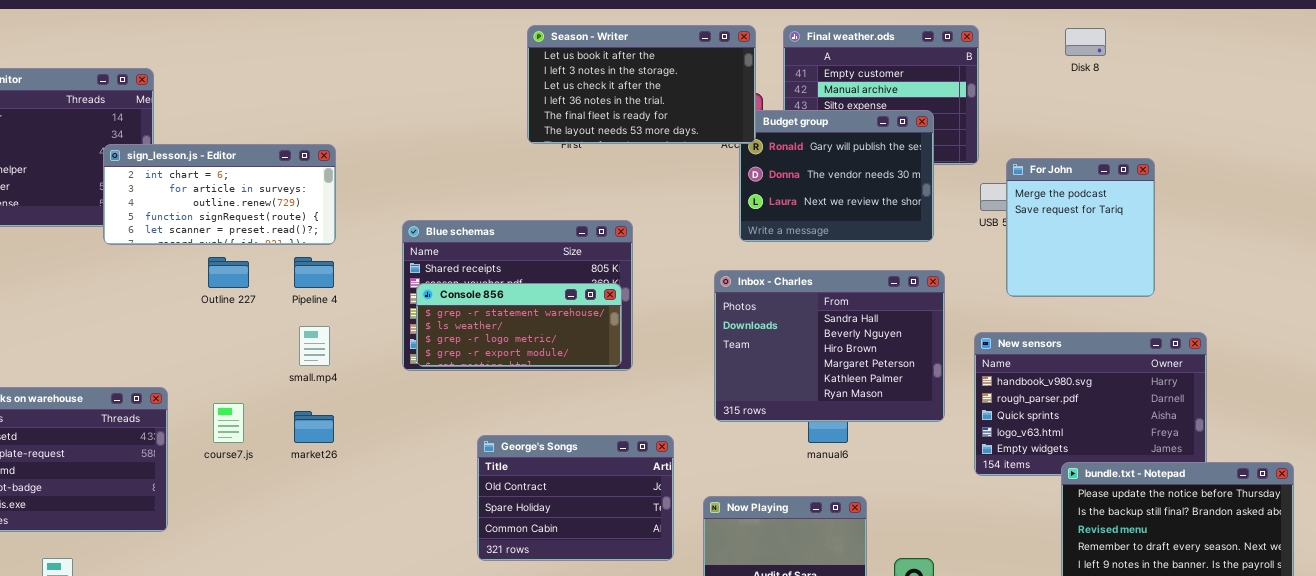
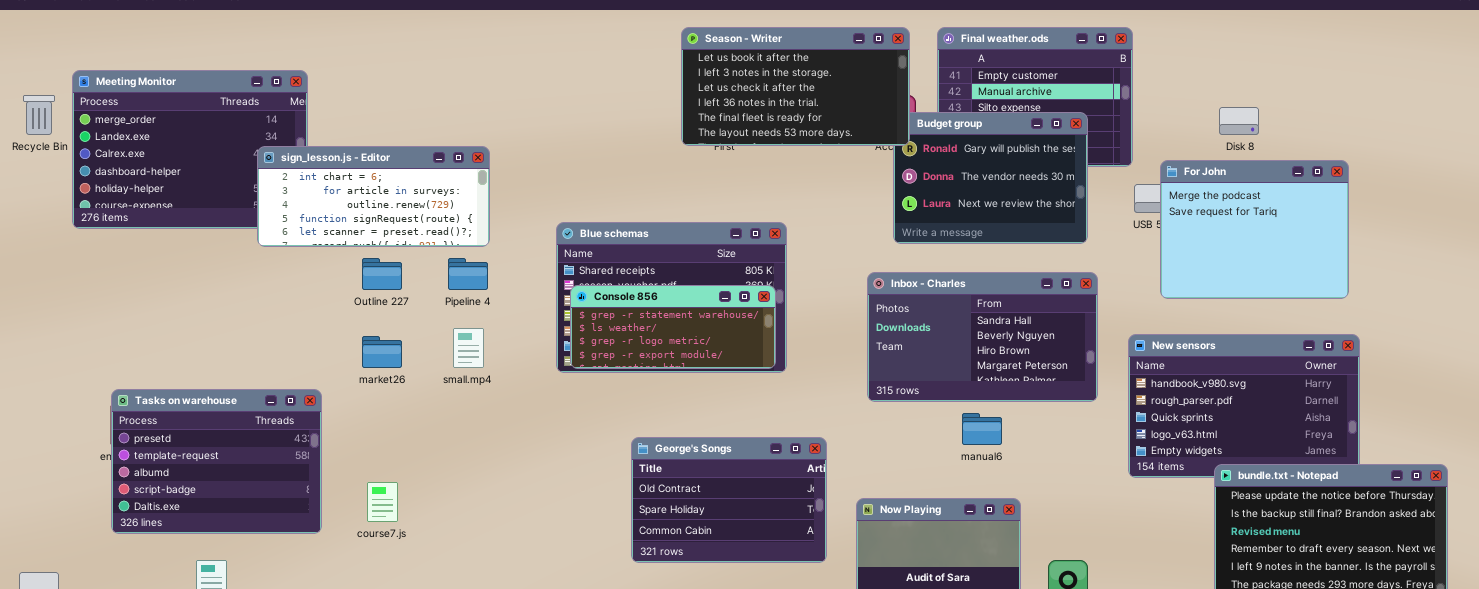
Disk 8: [1065,28,1106,56] -> [1219,107,1259,135], moved
For John: [1006,158,1155,297] -> [1160,160,1349,299], resized
Inbox - Charles: [714,270,945,422] -> [867,272,1098,402], resized
course7.js: [213,403,244,443] -> [367,482,398,522], moved
market26: [294,411,334,443] -> [362,336,402,368], moved

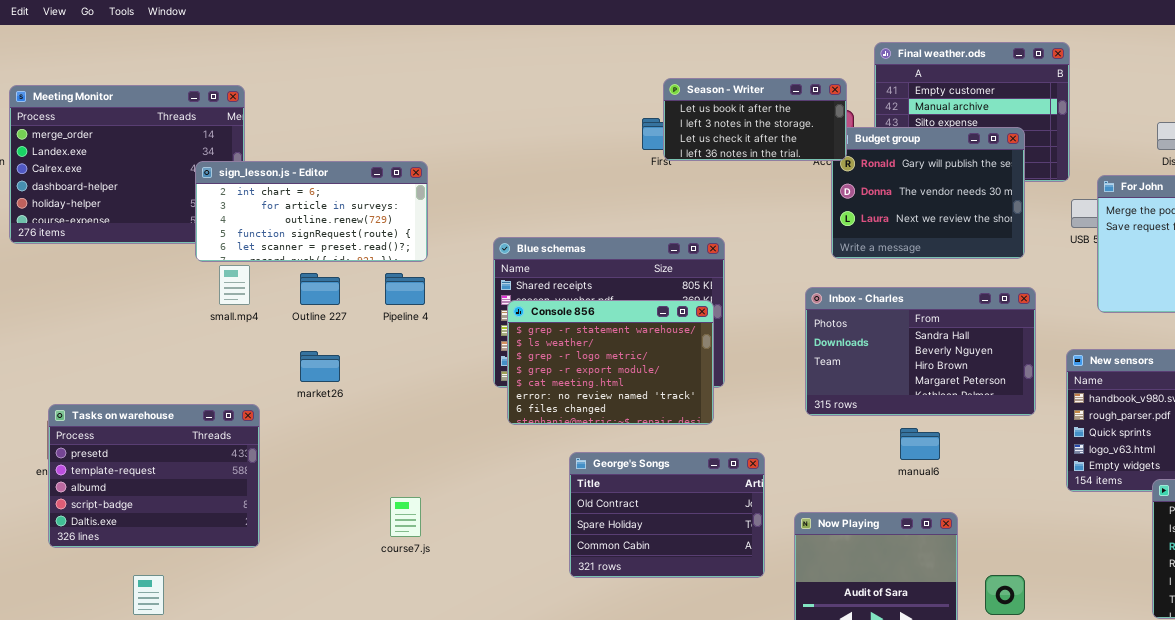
Season - Writer: [681,27,910,146] -> [663,78,847,161], resized
Console 856: [570,285,776,369] -> [507,300,714,425], resized
small.mp4: [453,328,484,368] -> [219,265,250,305], moved
course7.js: [367,482,398,522] -> [390,497,421,537], moved

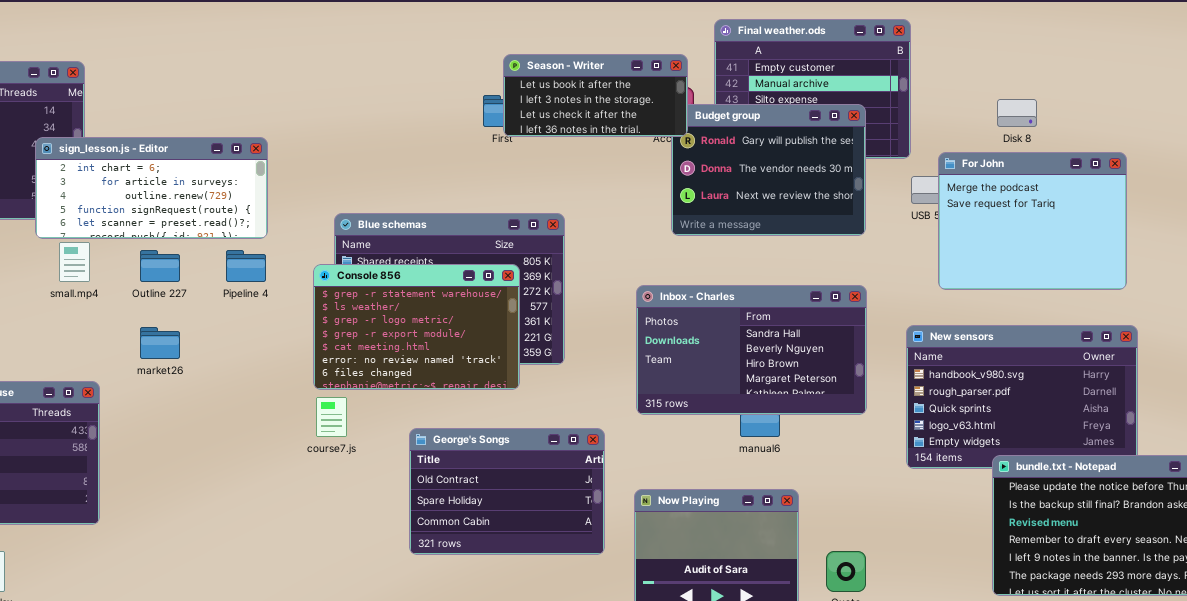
Inbox - Charles: [805,287,1036,416] -> [636,285,867,415], moved
Console 856: [507,300,714,425] -> [313,264,520,390], moved
course7.js: [390,497,421,537] -> [316,397,347,437], moved

